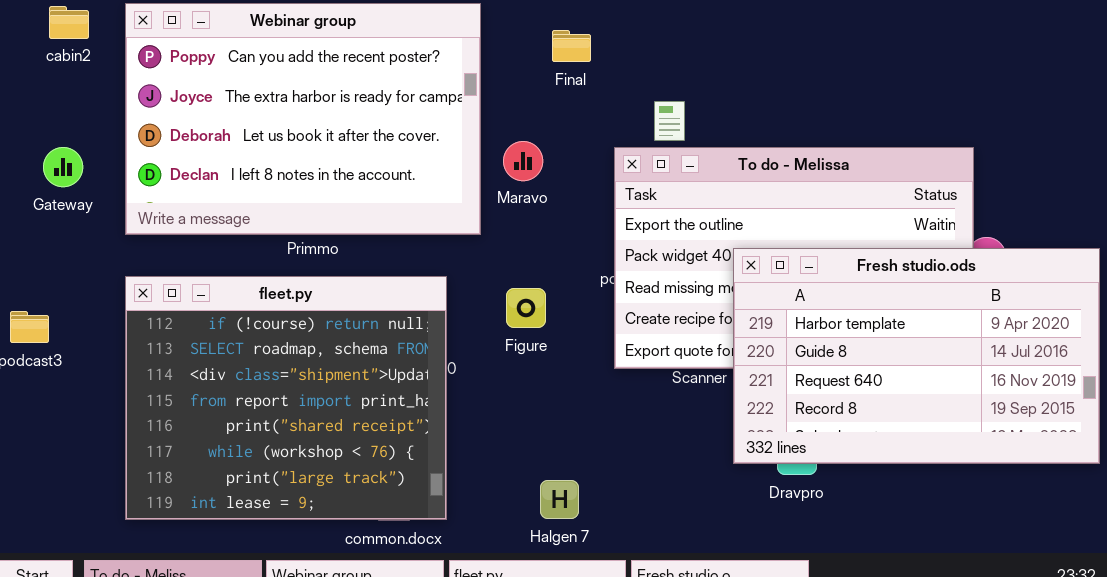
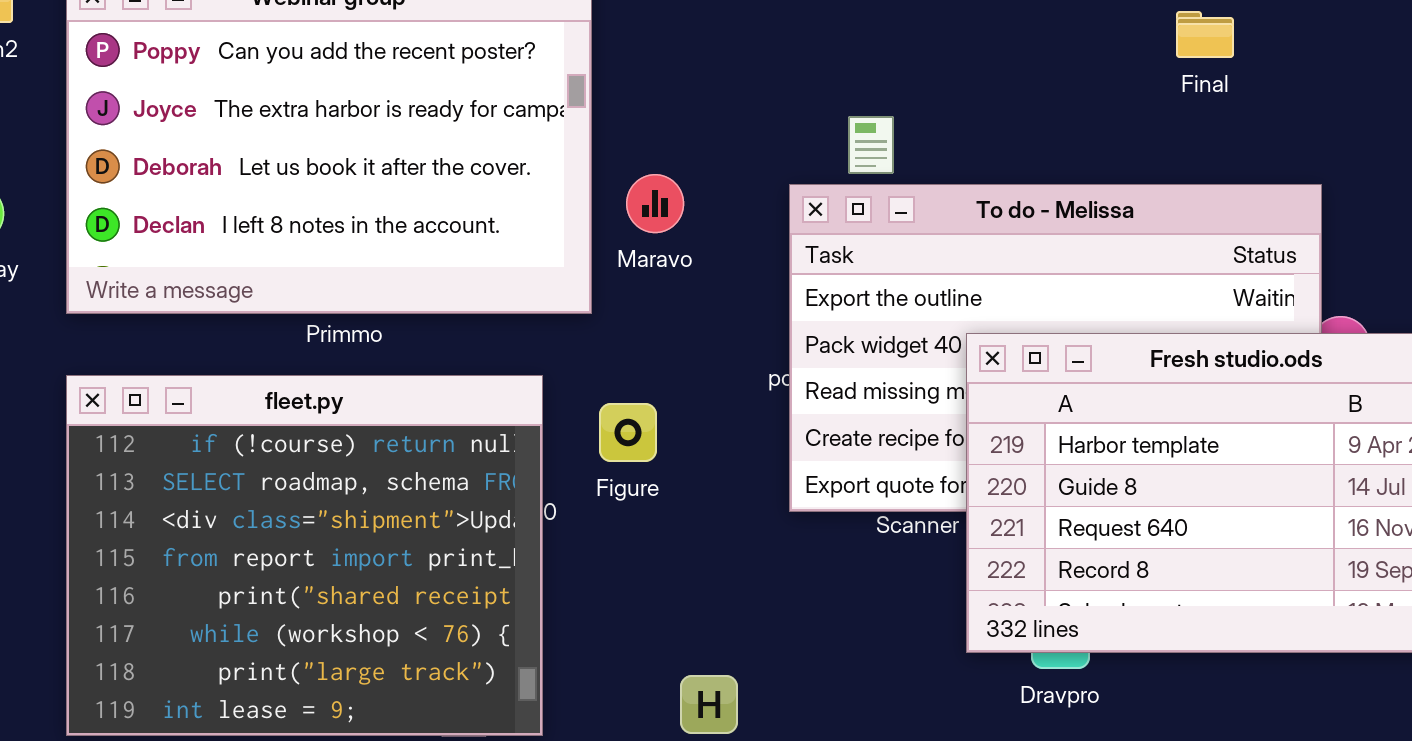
Final: [552,30,591,62] -> [1176,11,1234,58], moved
Figure: [506,288,546,328] -> [599,403,657,462], moved

